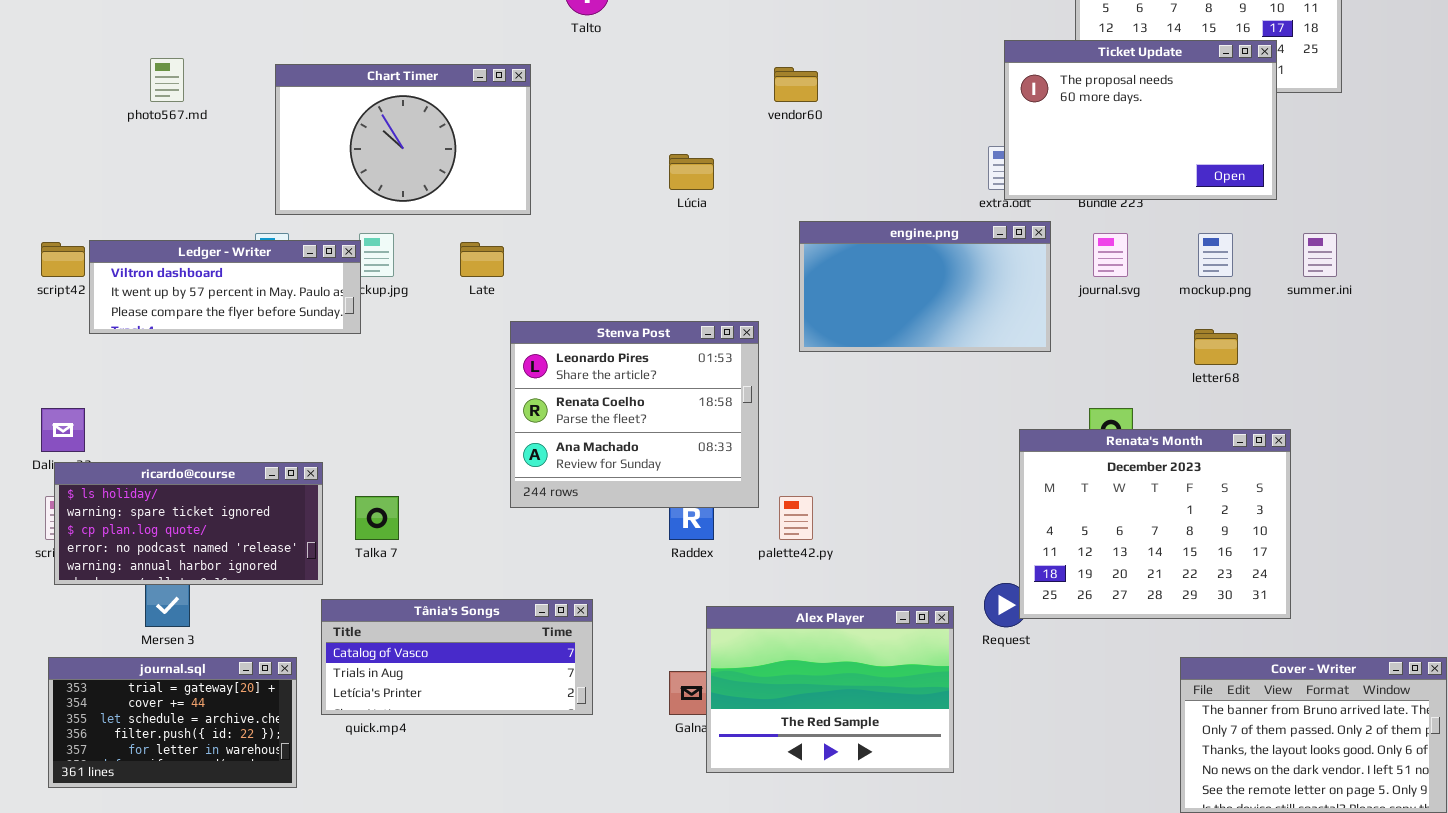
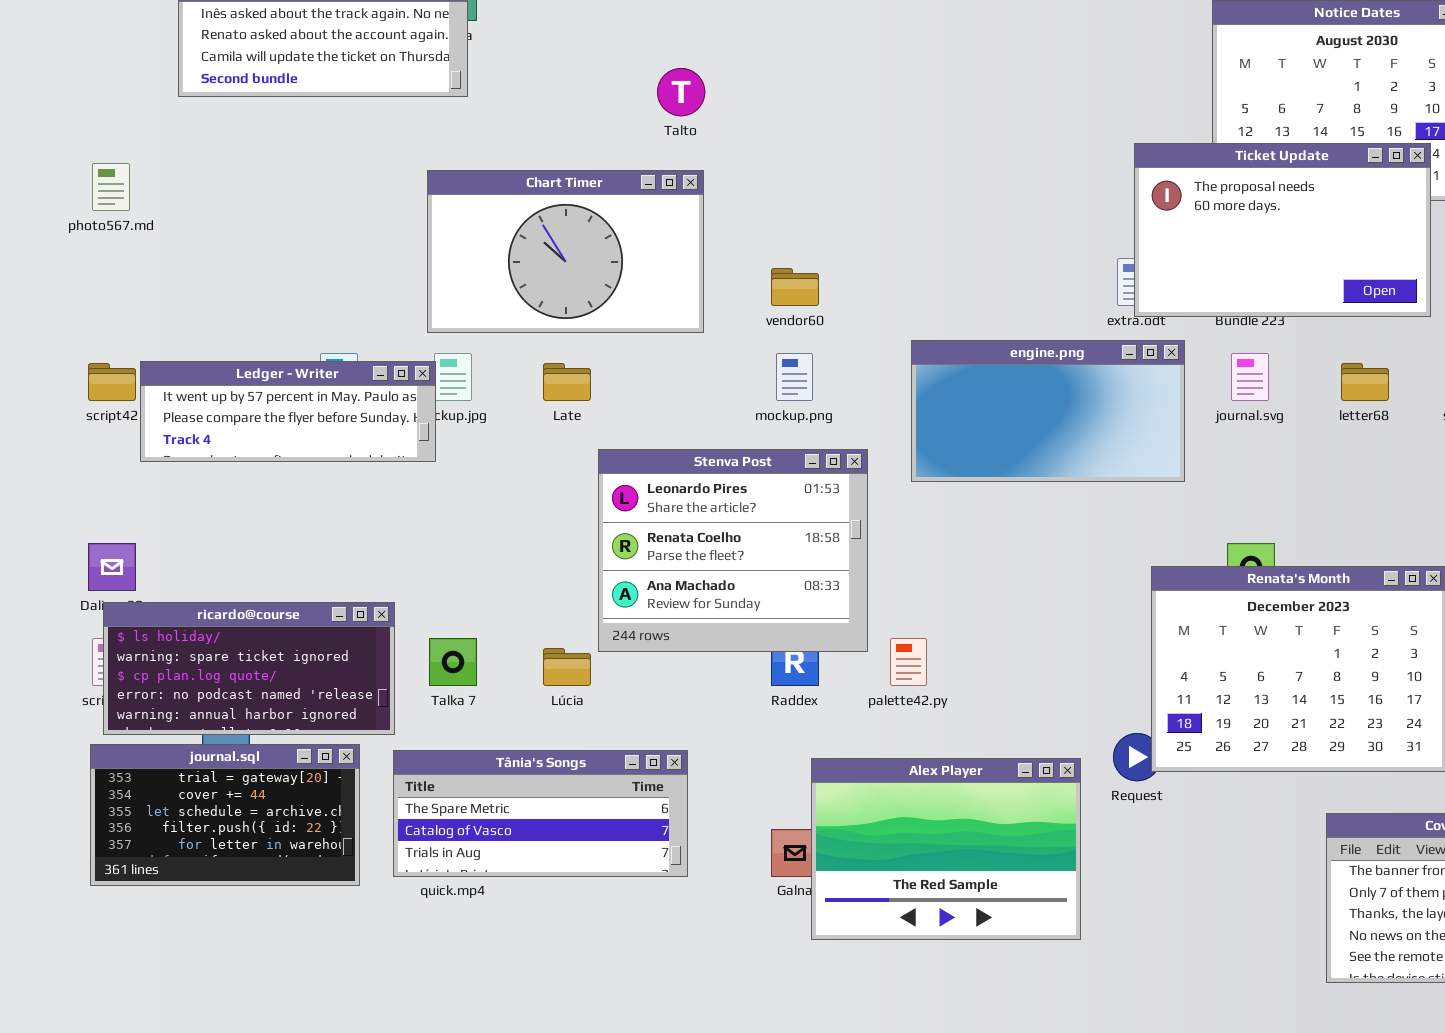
photo567.md: [150,58,184,102] -> [92,163,130,211], moved
Chart Timer: [275,64,531,215] -> [427,170,704,333], moved
vendor60: [774,67,818,102] -> [771,268,819,306], moved
Lúcia: [669,154,714,190] -> [543,648,591,686], moved
mockup.png: [1198,233,1233,277] -> [776,353,813,401], moved
Ledger - Writer: [89,240,361,334] -> [140,361,436,462], scrolled down 1 row
letter68: [1194,329,1238,365] -> [1341,363,1389,401], moved
Tânia's Songs: [321,599,593,715] -> [393,750,688,877], scrolled up 1 row
journal.sql: [48,657,297,788] -> [90,744,360,886], moved

